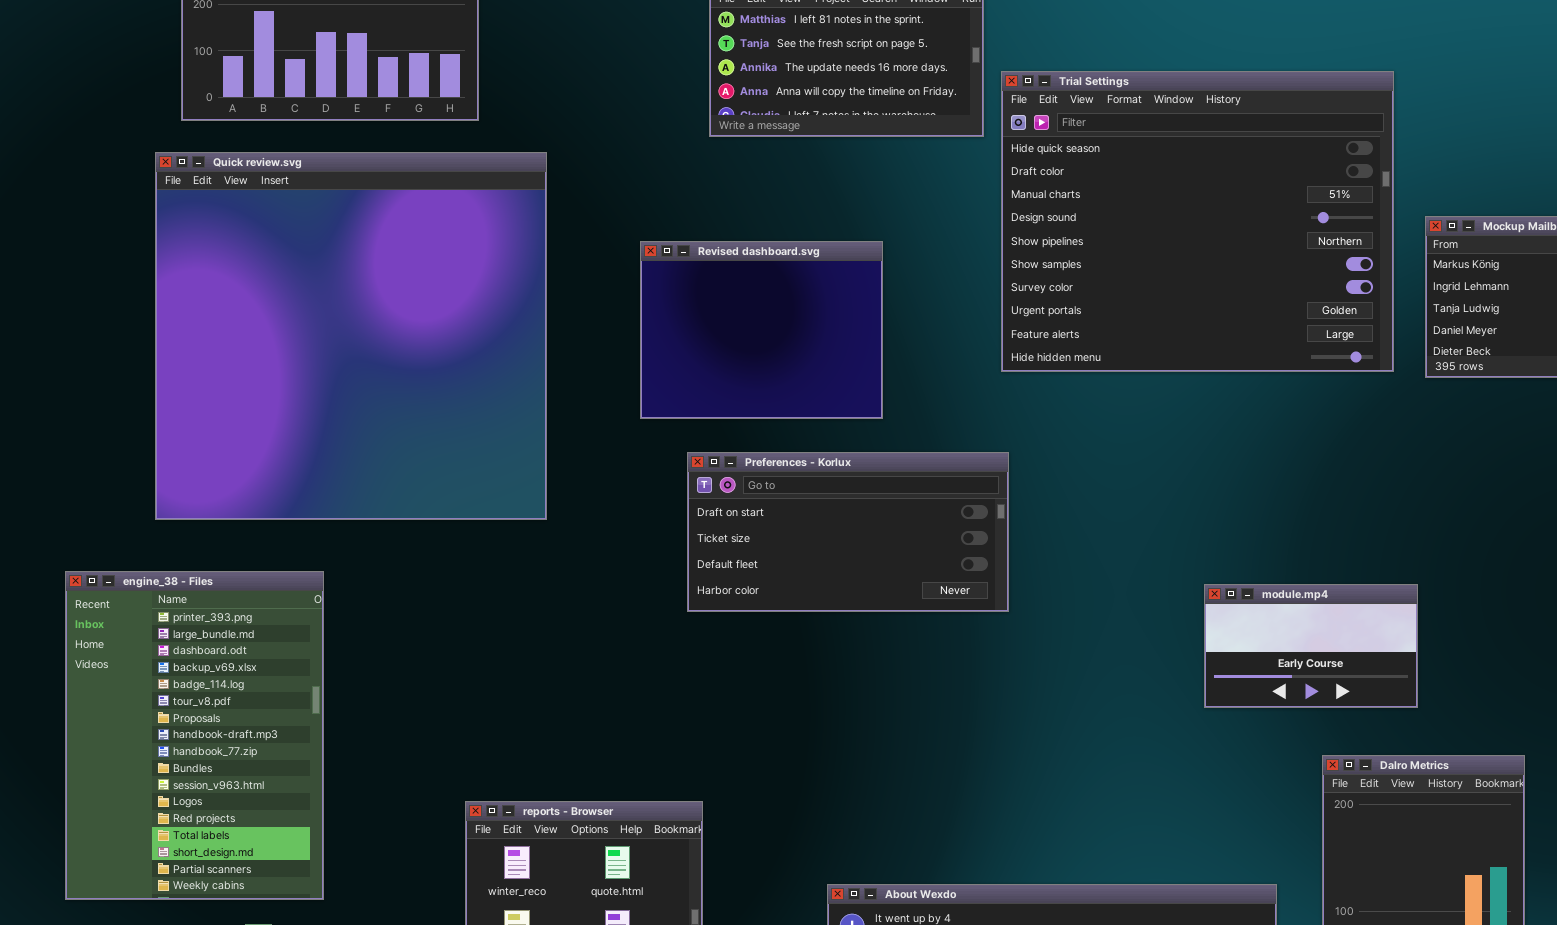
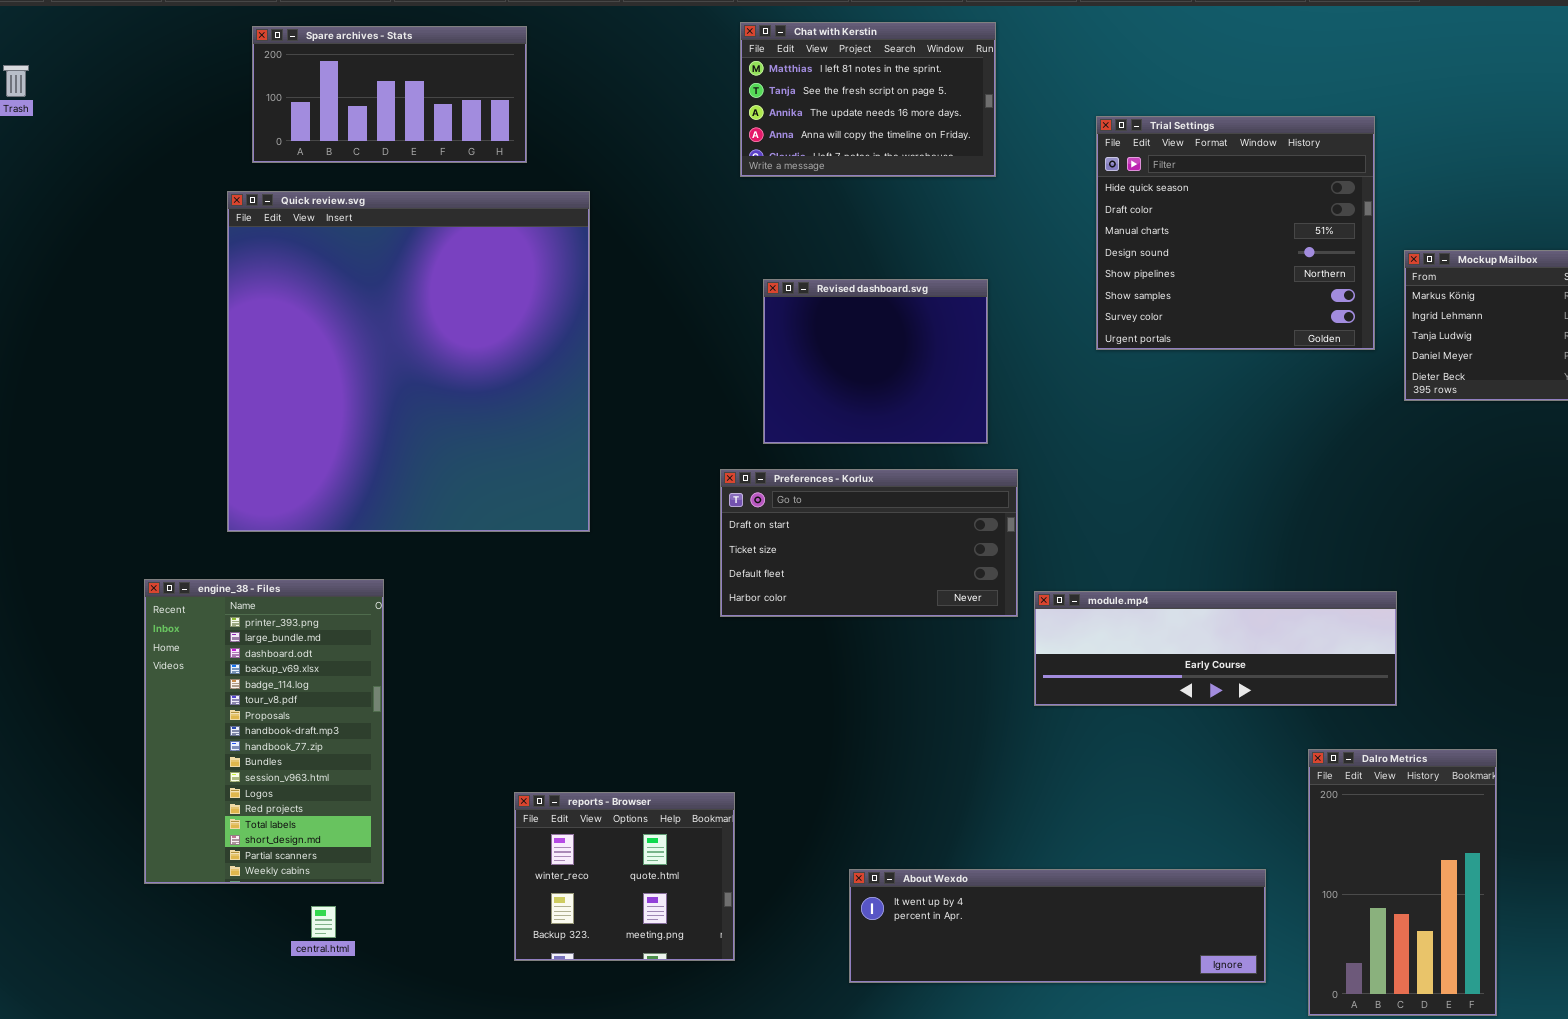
Trial Settings: [1001,71,1394,372] -> [1096,116,1375,350], resized
Revised dashboard.svg: [640,241,883,419] -> [763,279,988,444], moved
module.mp4: [1204,584,1418,708] -> [1034,591,1397,706], resized

